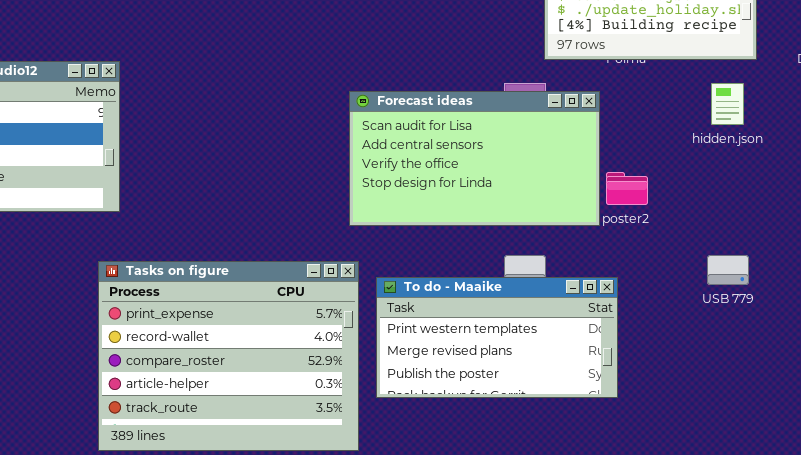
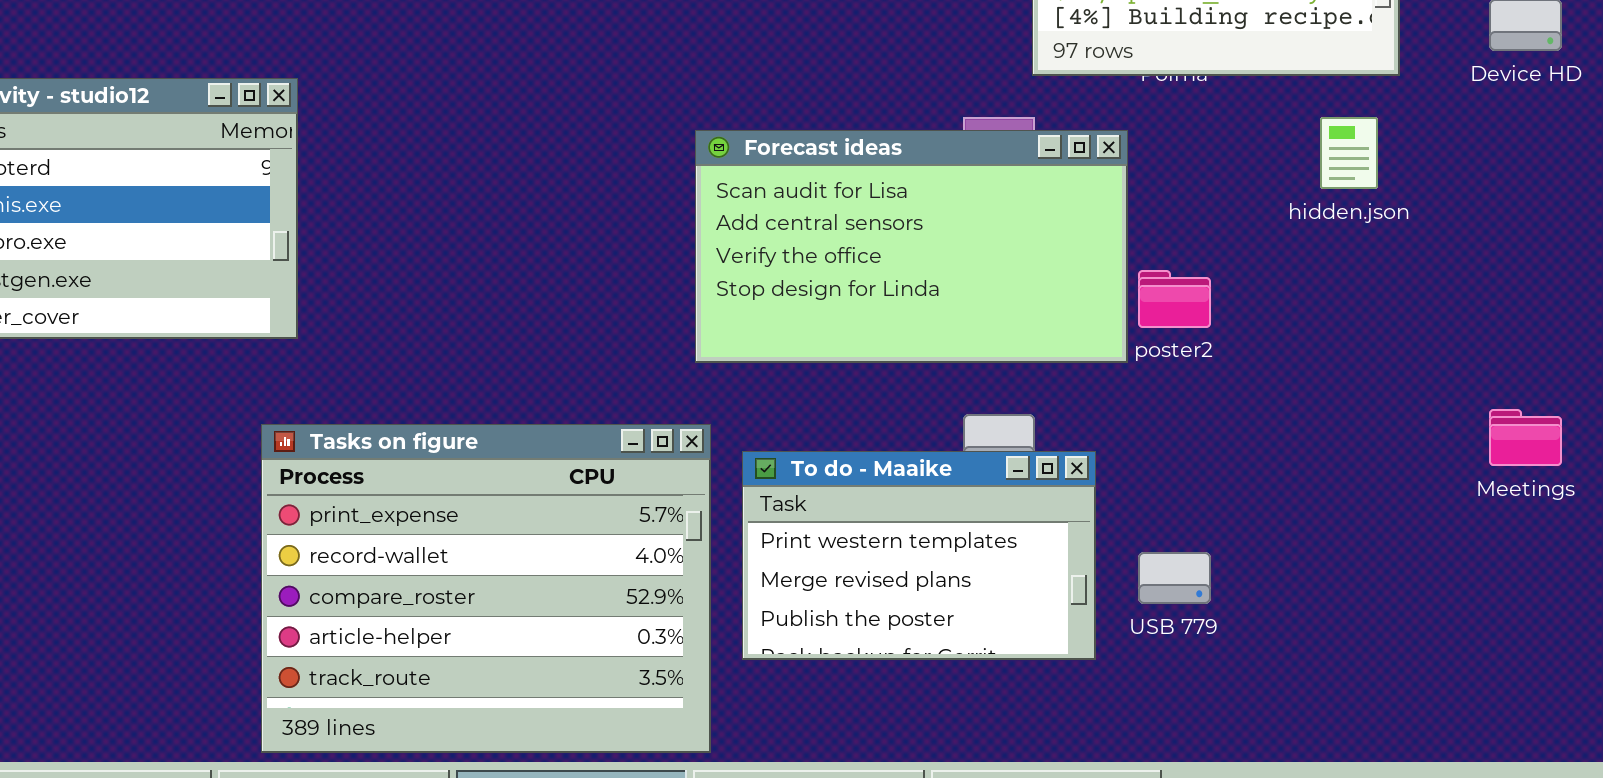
USB 779: [707,255,749,285] -> [1138,552,1211,604], moved
To do - Maaike: [376,277,618,398] -> [742,451,1096,660], resized

